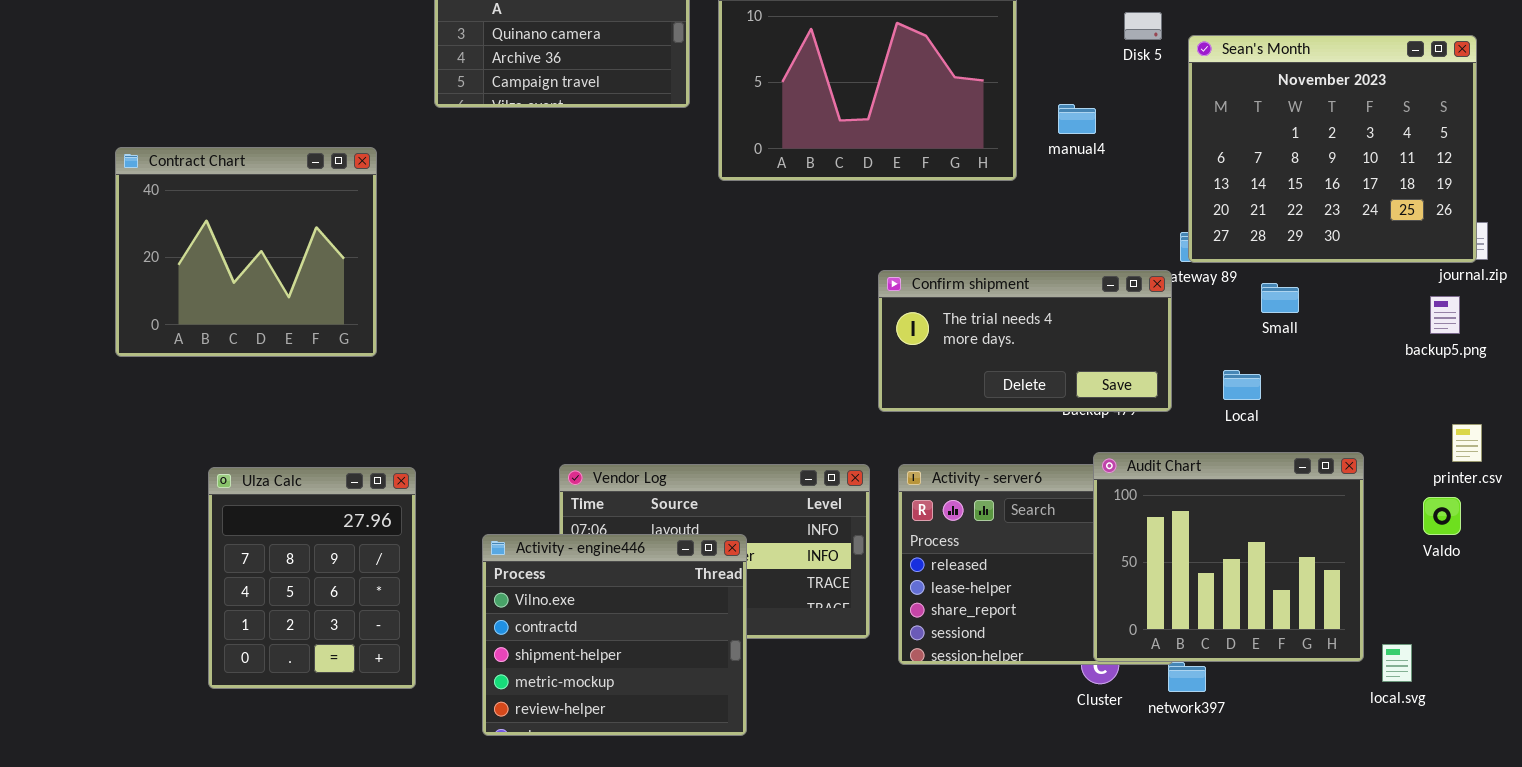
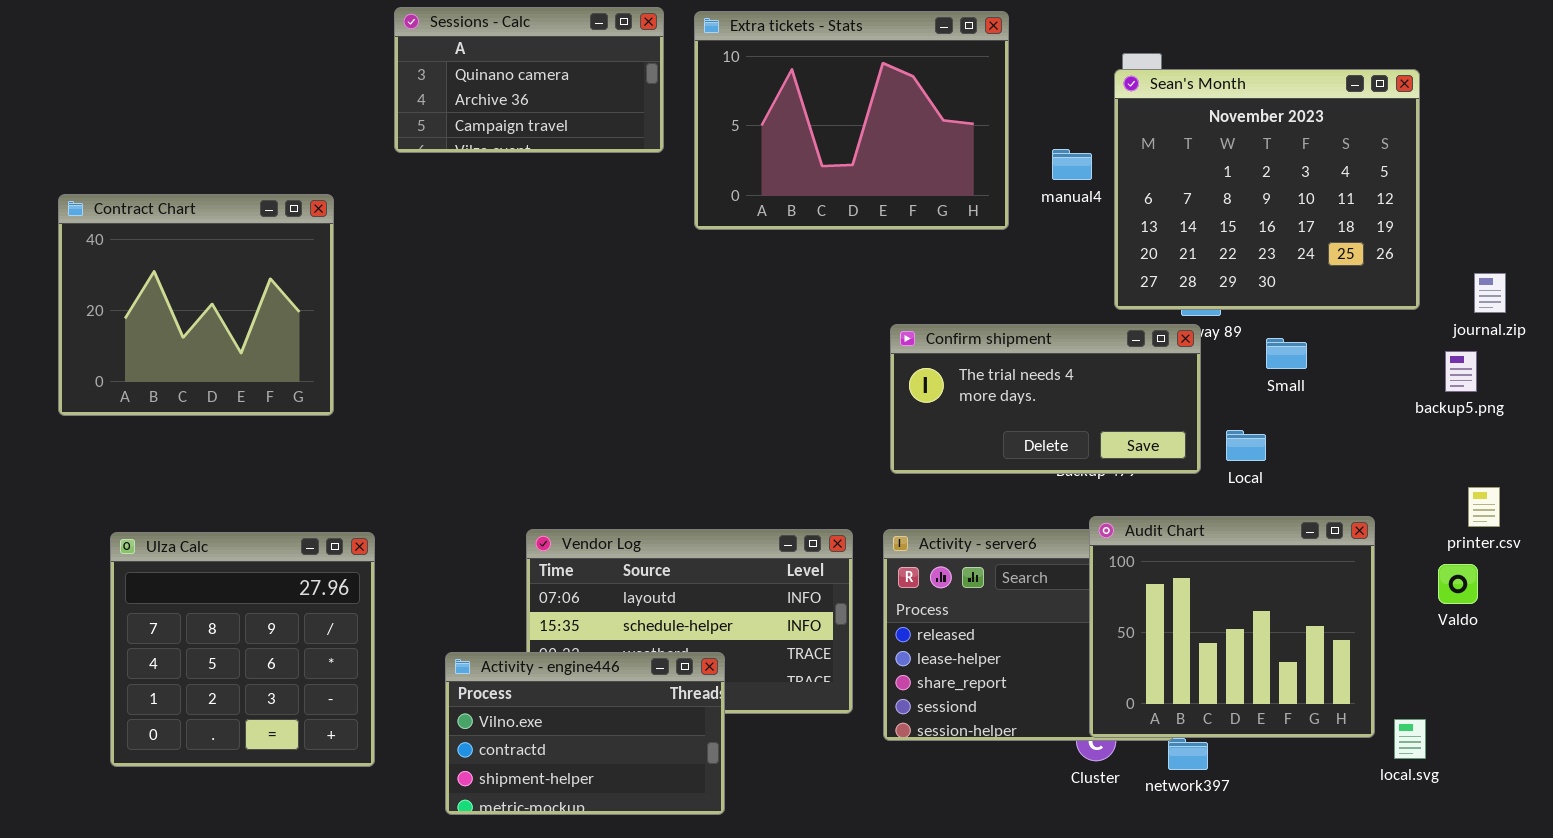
Sean's Month: [1188,35,1477,263] -> [1114,69,1420,310], moved
Confirm shipment: [878,270,1172,412] -> [890,324,1201,474], moved
Ulza Calc: [208,467,416,689] -> [110,532,375,767], resized
Activity - engine446: [482,534,747,736] -> [445,652,725,815], resized

